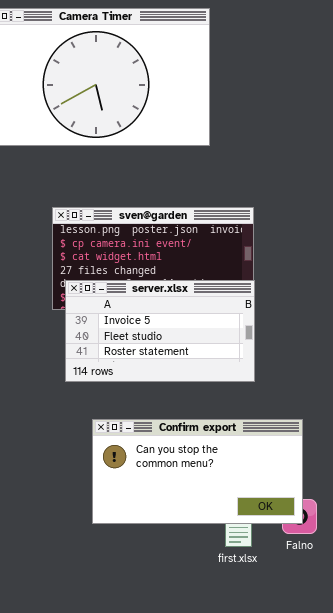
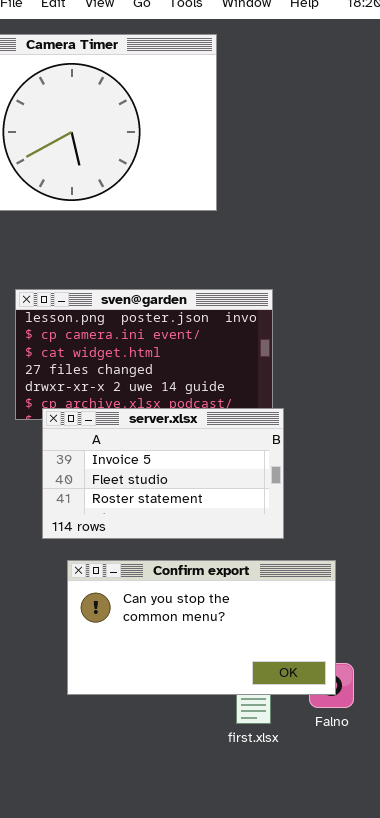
server.xlsx: [65,280,255,382] -> [42,408,284,539], moved

